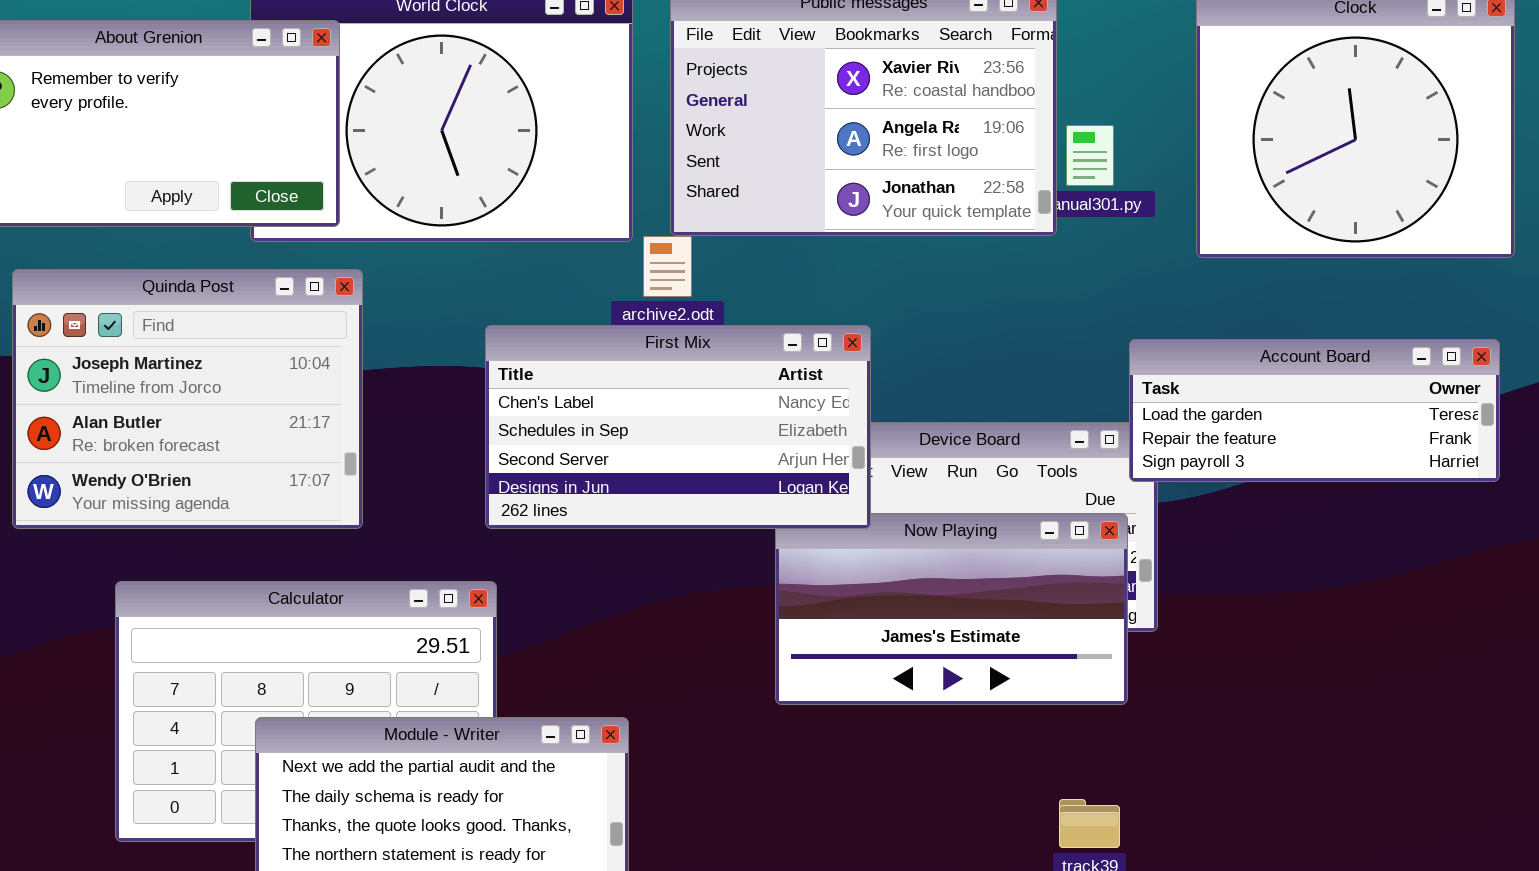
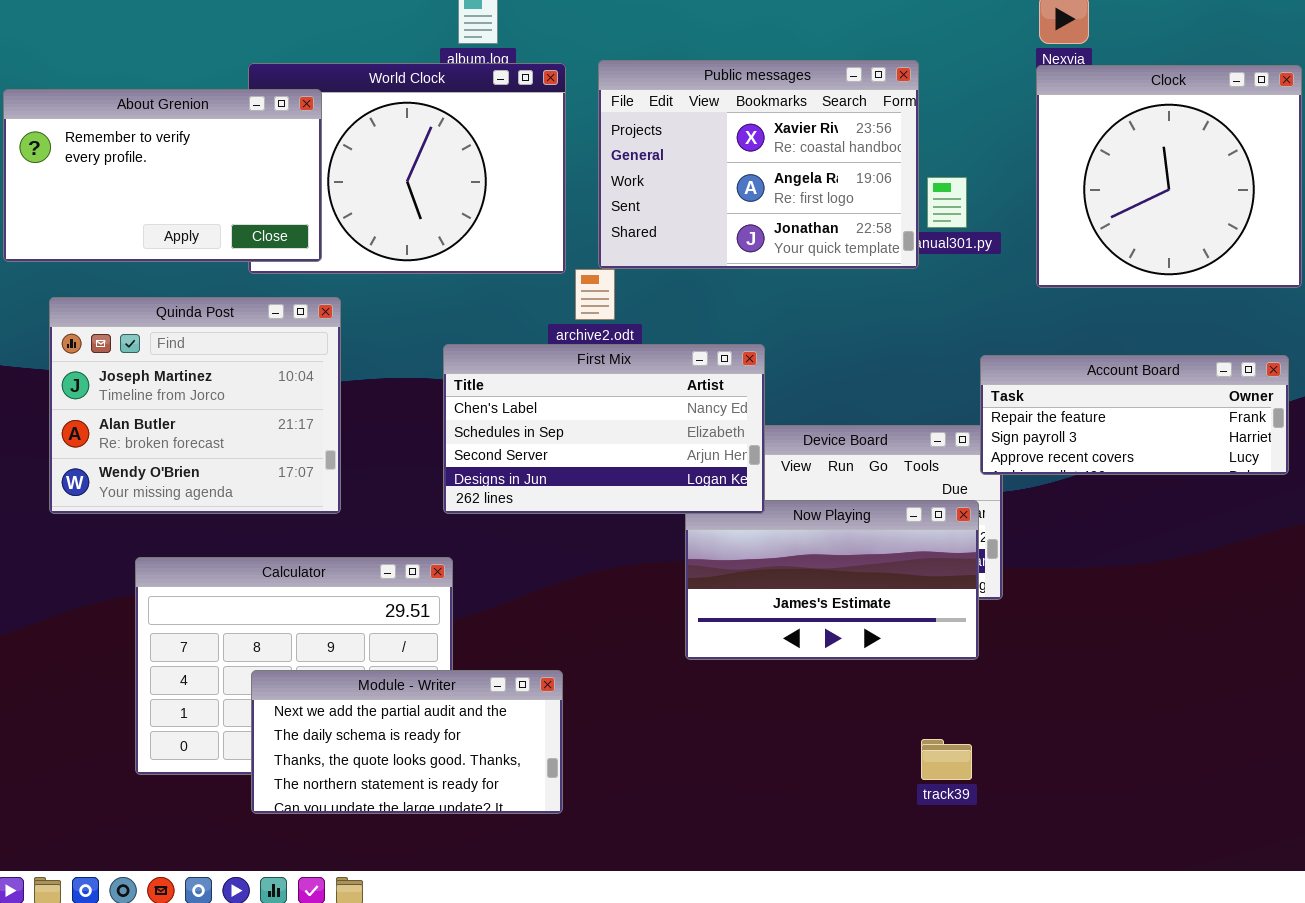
Account Board: [1129,339,1500,482] -> [980,355,1289,475], scrolled down 1 row

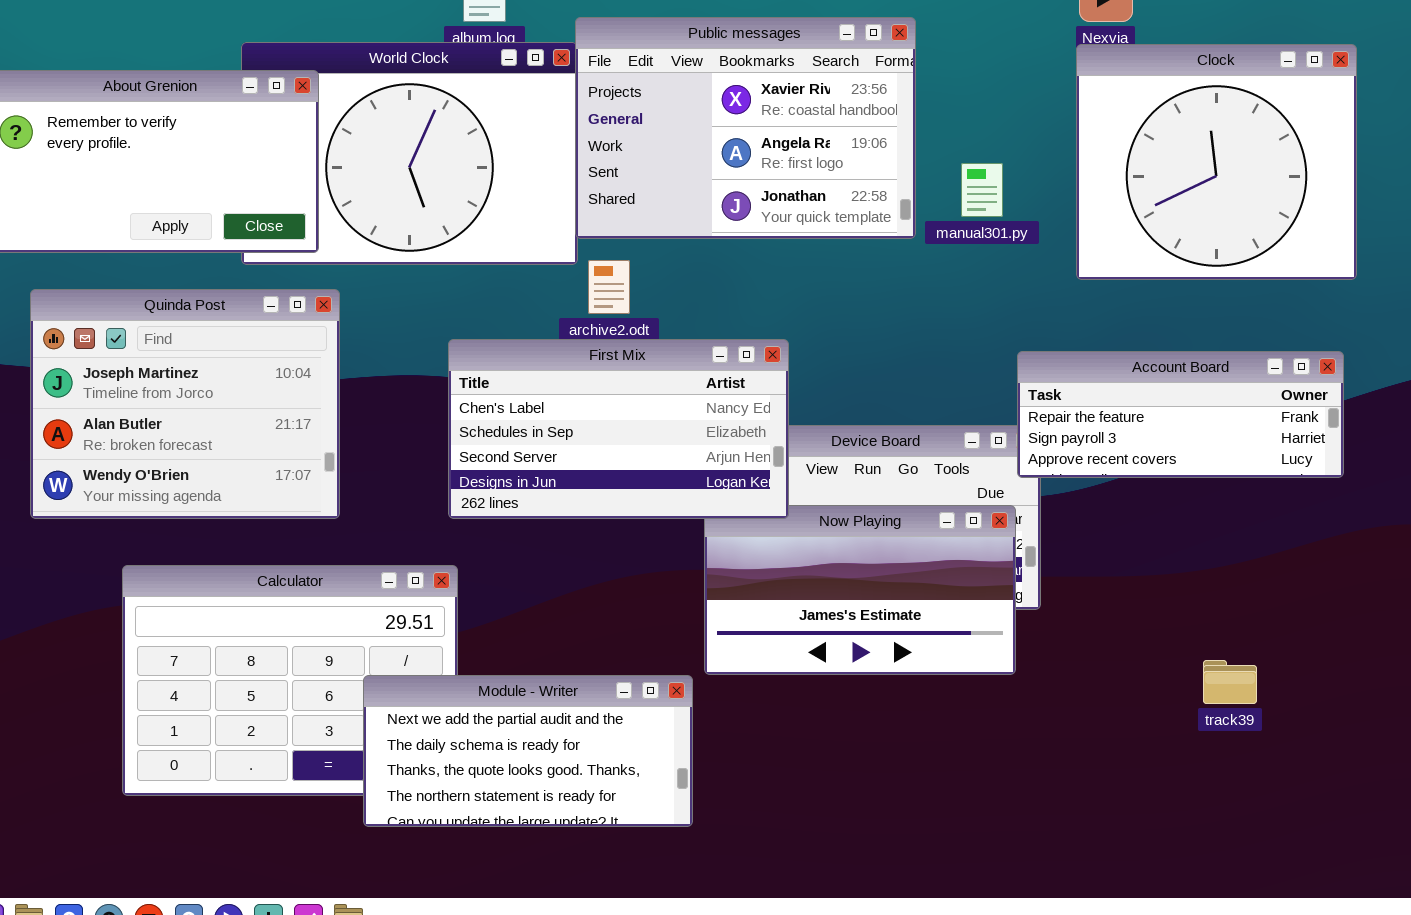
Public messages: [598,60,919,269] -> [575,17,916,239], moved
Module - Writer: [251,670,563,814] -> [363,675,693,827], moved
track39: [921,739,972,780] -> [1203,660,1257,704], moved

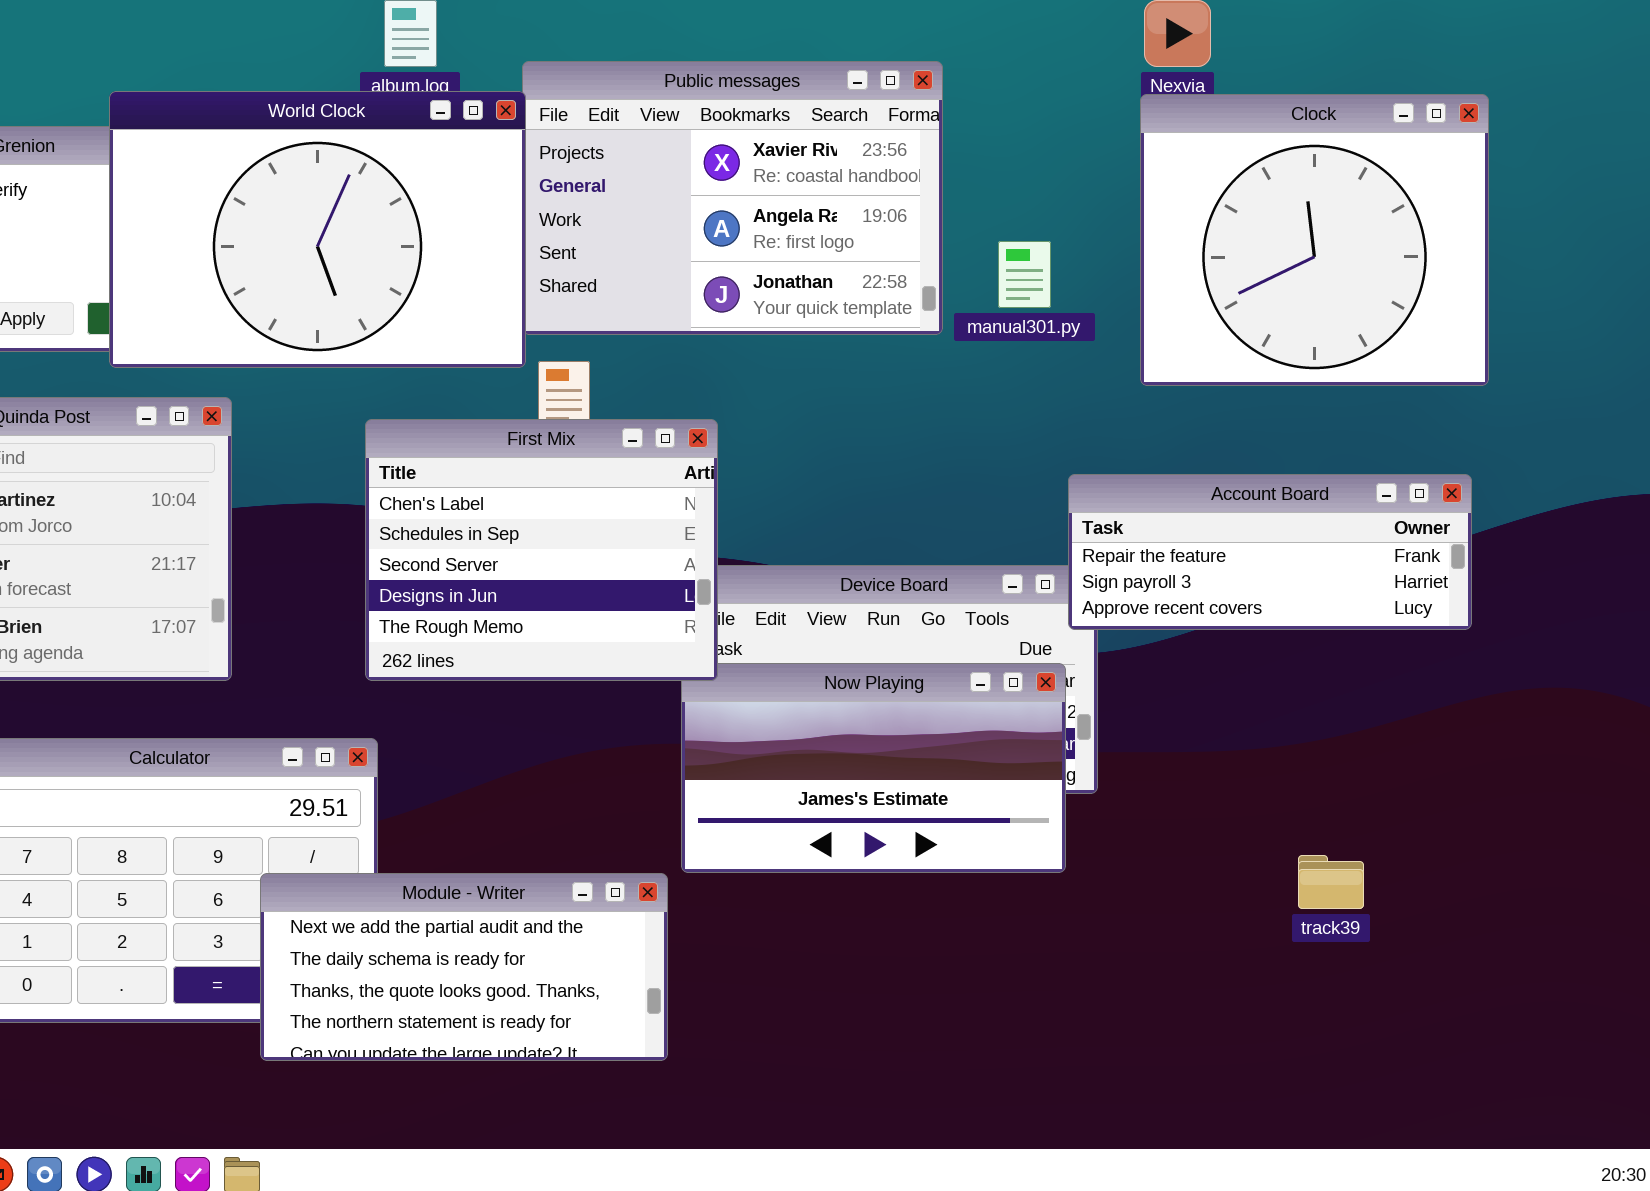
World Clock: [241,42,578,265] -> [109,91,526,368], raised
First Mix: [448,339,789,519] -> [365,419,718,681], resized

